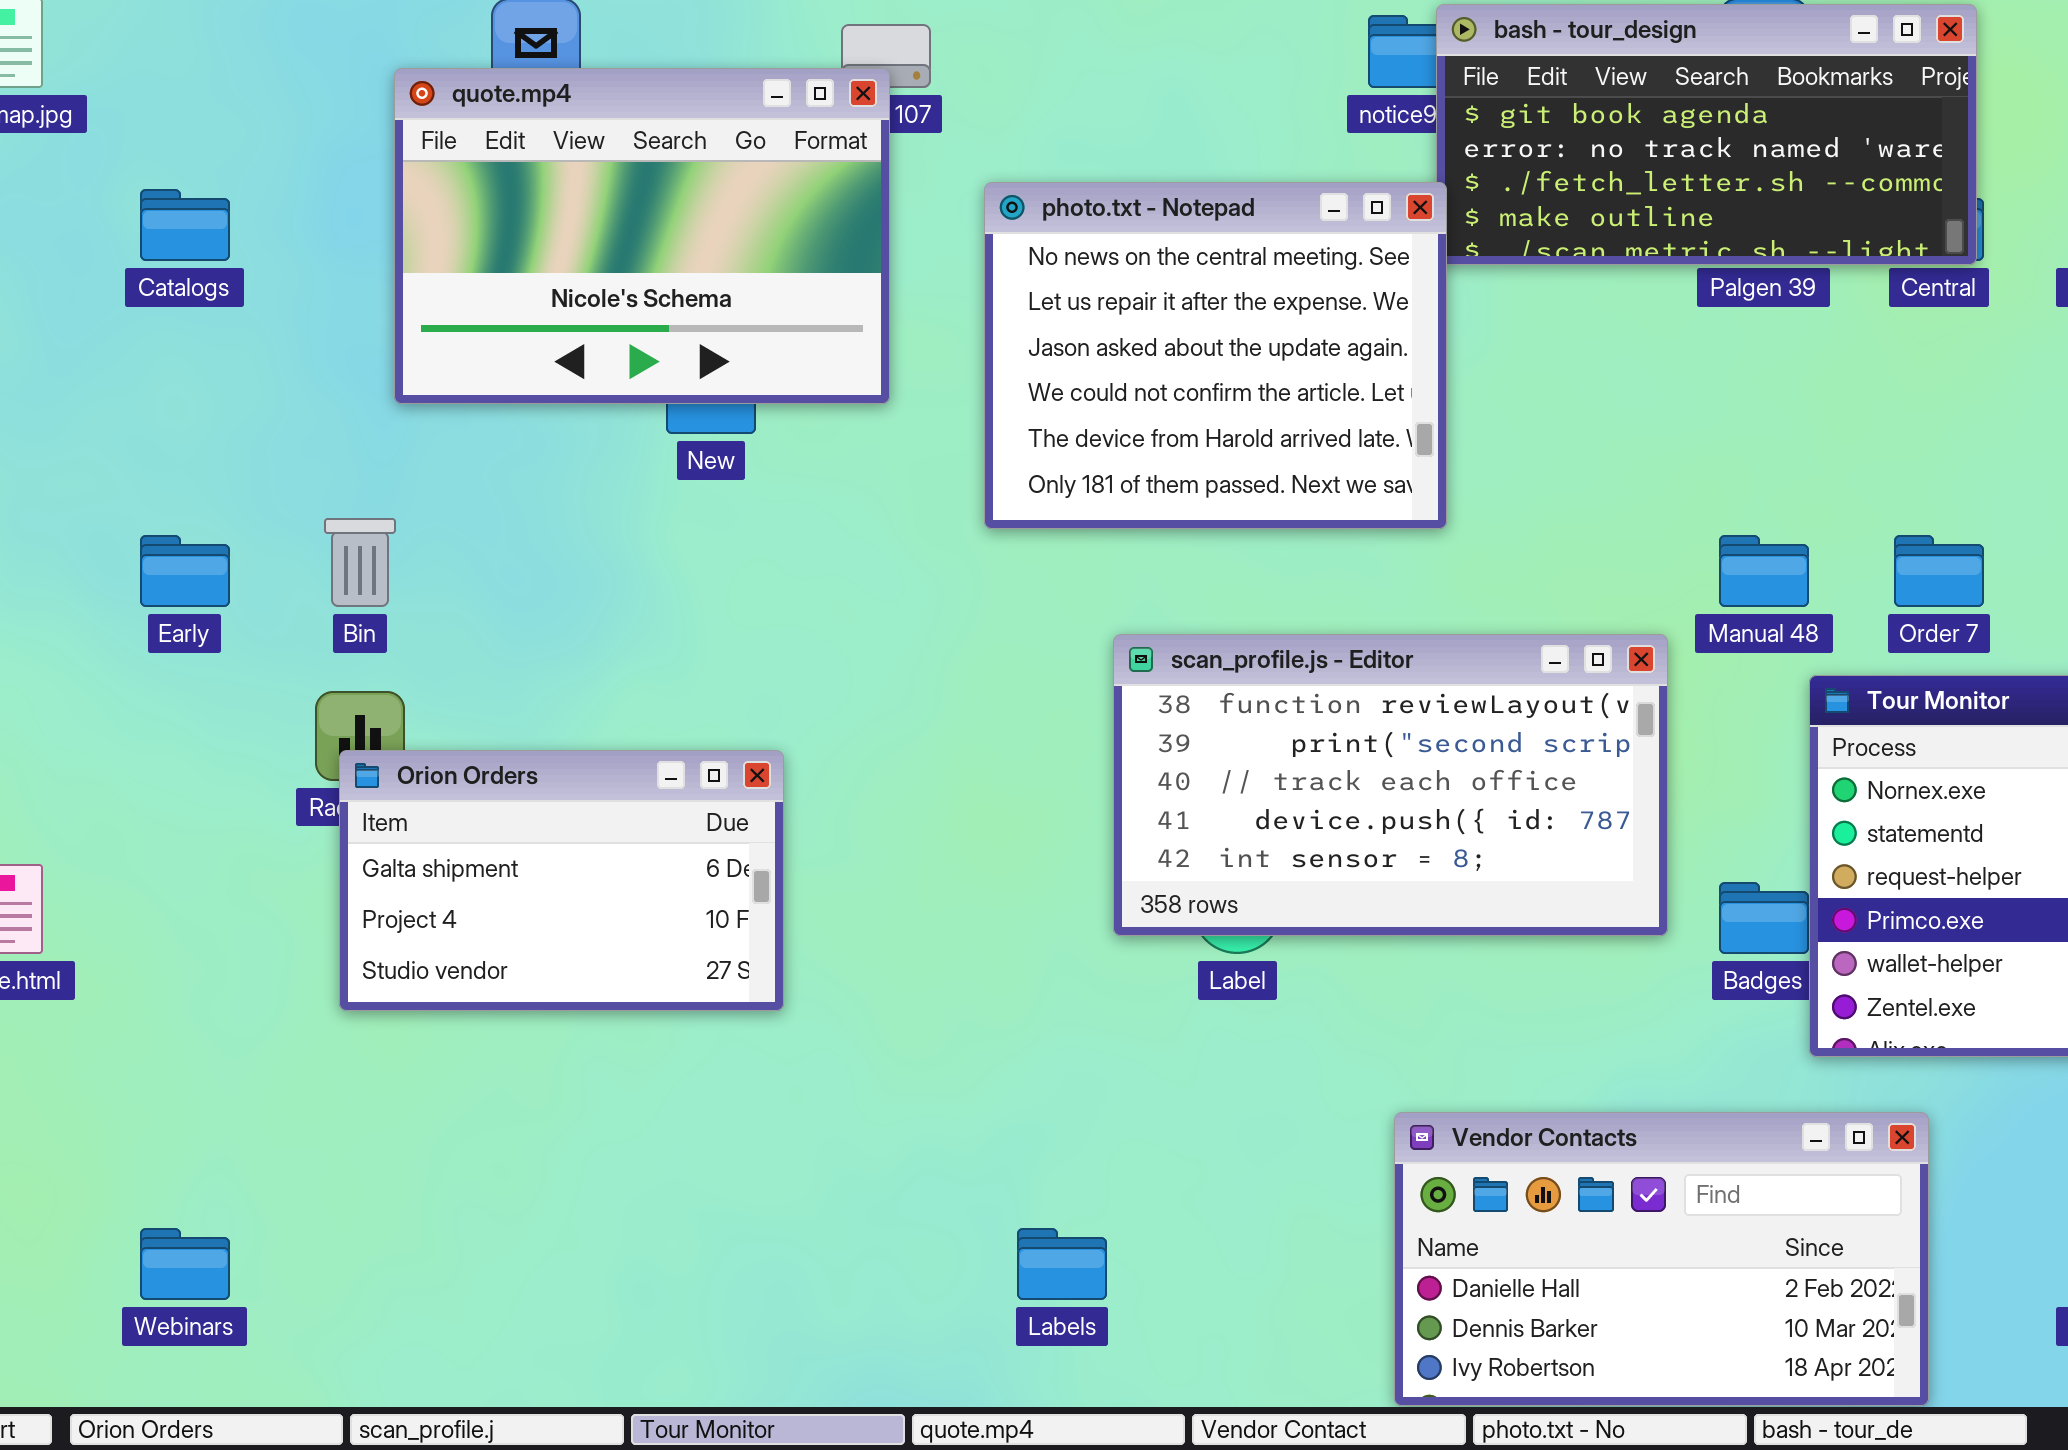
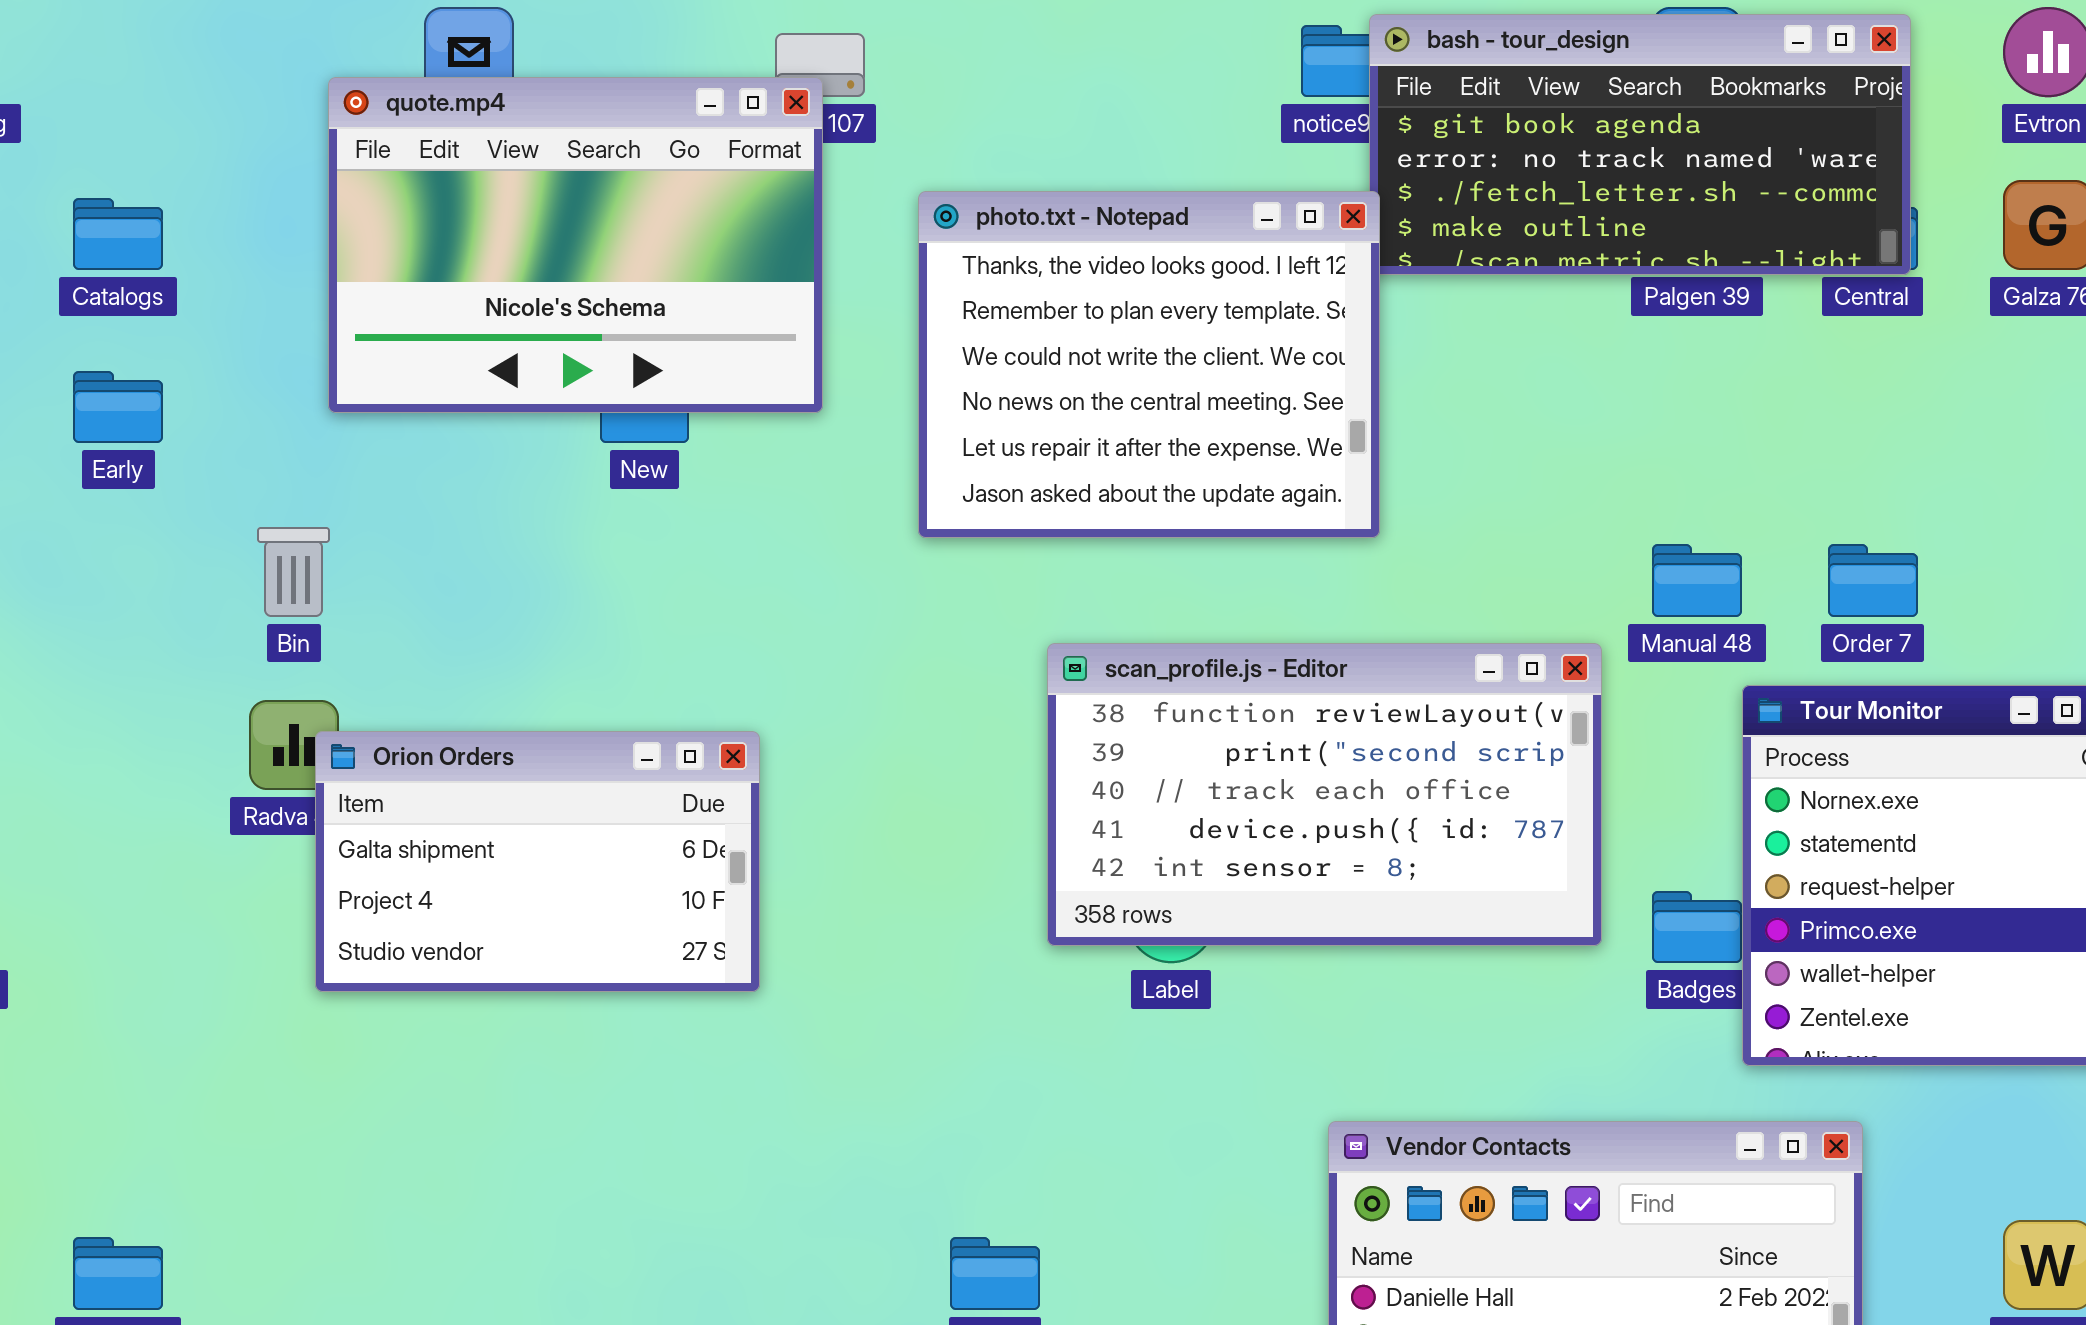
photo.txt - Notepad: [984,182,1447,529] -> [918,191,1380,538], scrolled up 3 rows
Early: [140,535,230,607] -> [73,371,163,443], moved
Orion Orders: [339,750,784,1011] -> [315,731,760,992], moved

